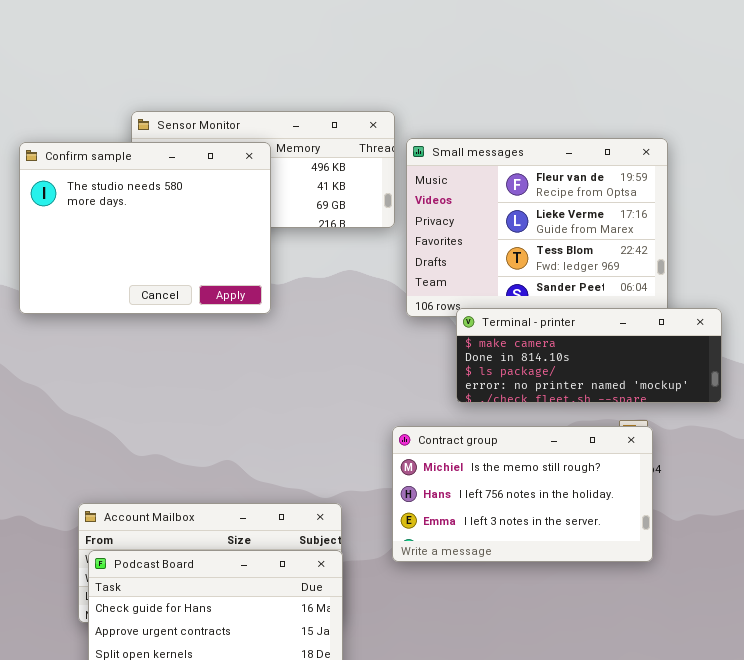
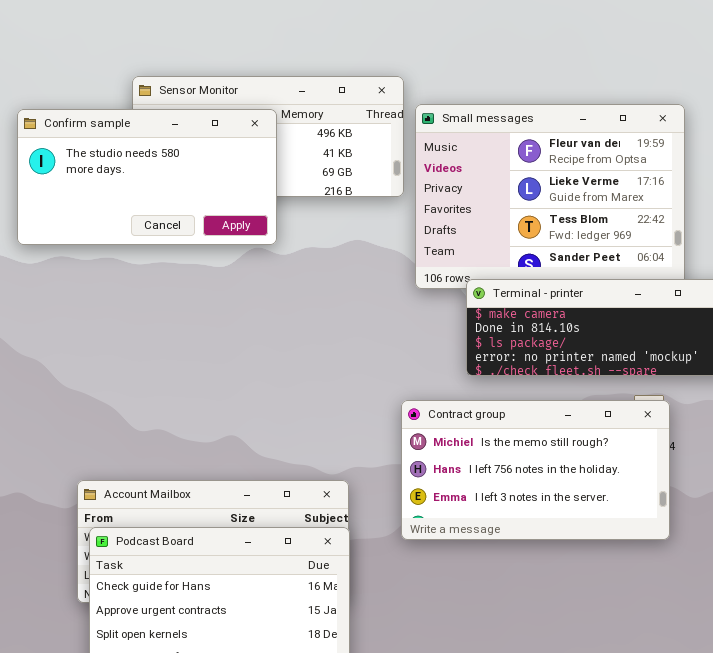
Confirm sample: [19,142,271,314] -> [17,109,277,245], resized

